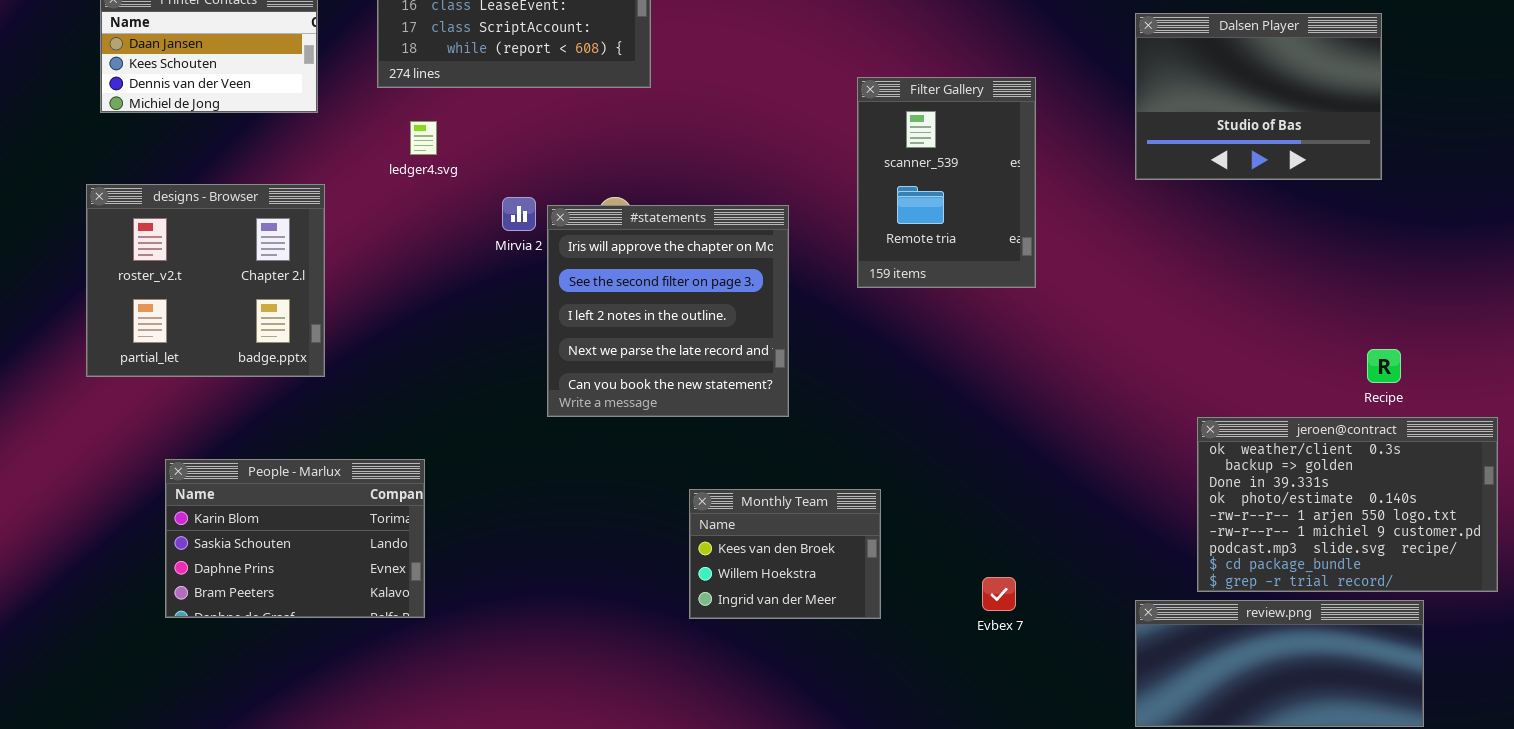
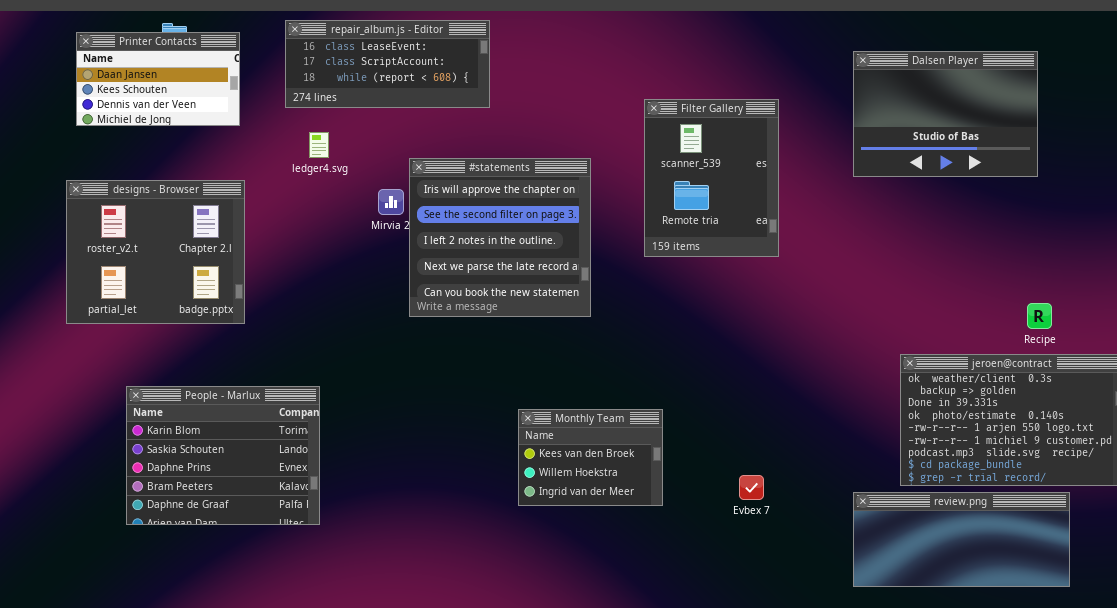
#statements: [547,205,789,417] -> [409,158,591,317], moved
People - Marlux: [165,459,425,618] -> [126,386,320,525], resized

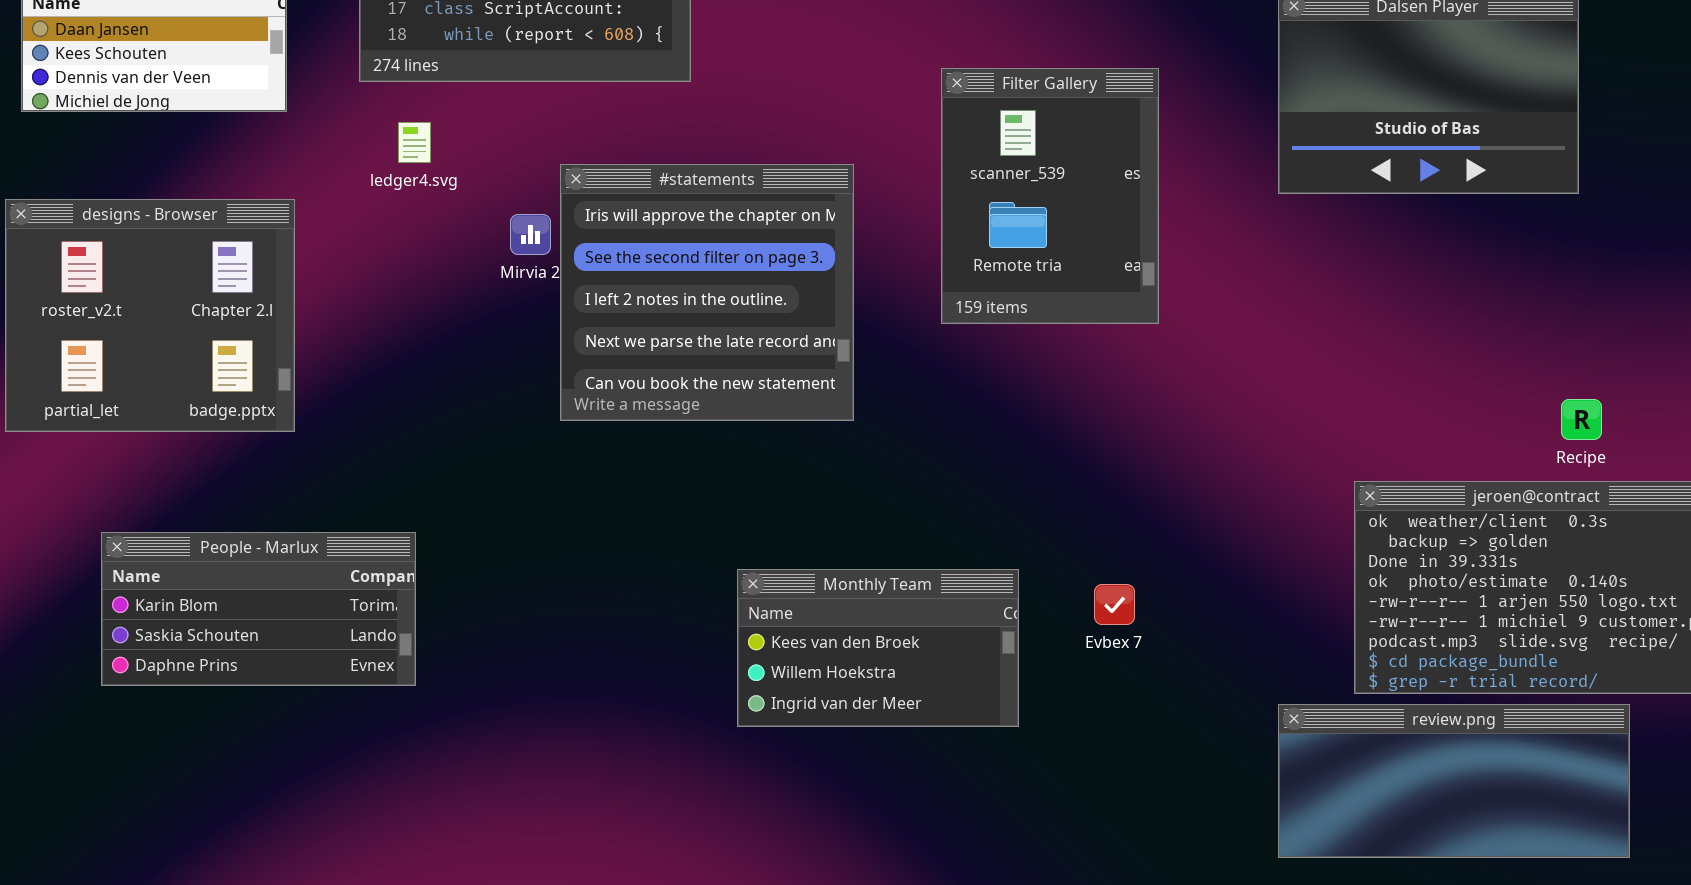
People - Marlux: [126,386,320,525] -> [101,532,416,686], resized
Monthly Team: [518,409,663,506] -> [737,569,1019,727], resized
Evbex 7: [739,475,764,500] -> [1094,584,1135,625], moved

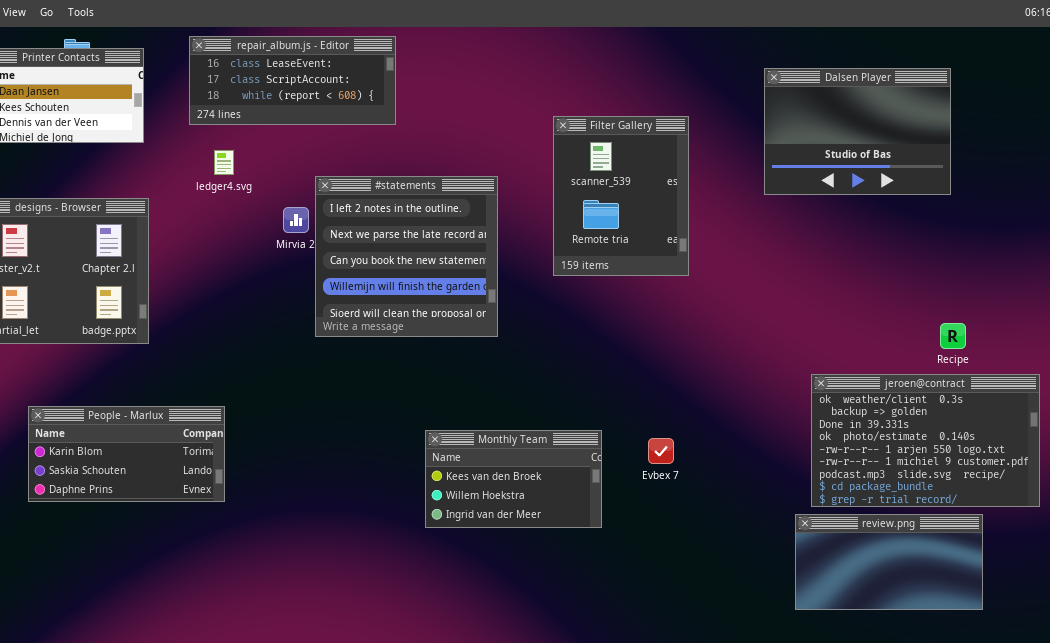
#statements: [560,164,854,421] -> [315,176,498,337], scrolled down 2 rows
review.png: [1278,704,1630,858] -> [795,514,983,610], resized

